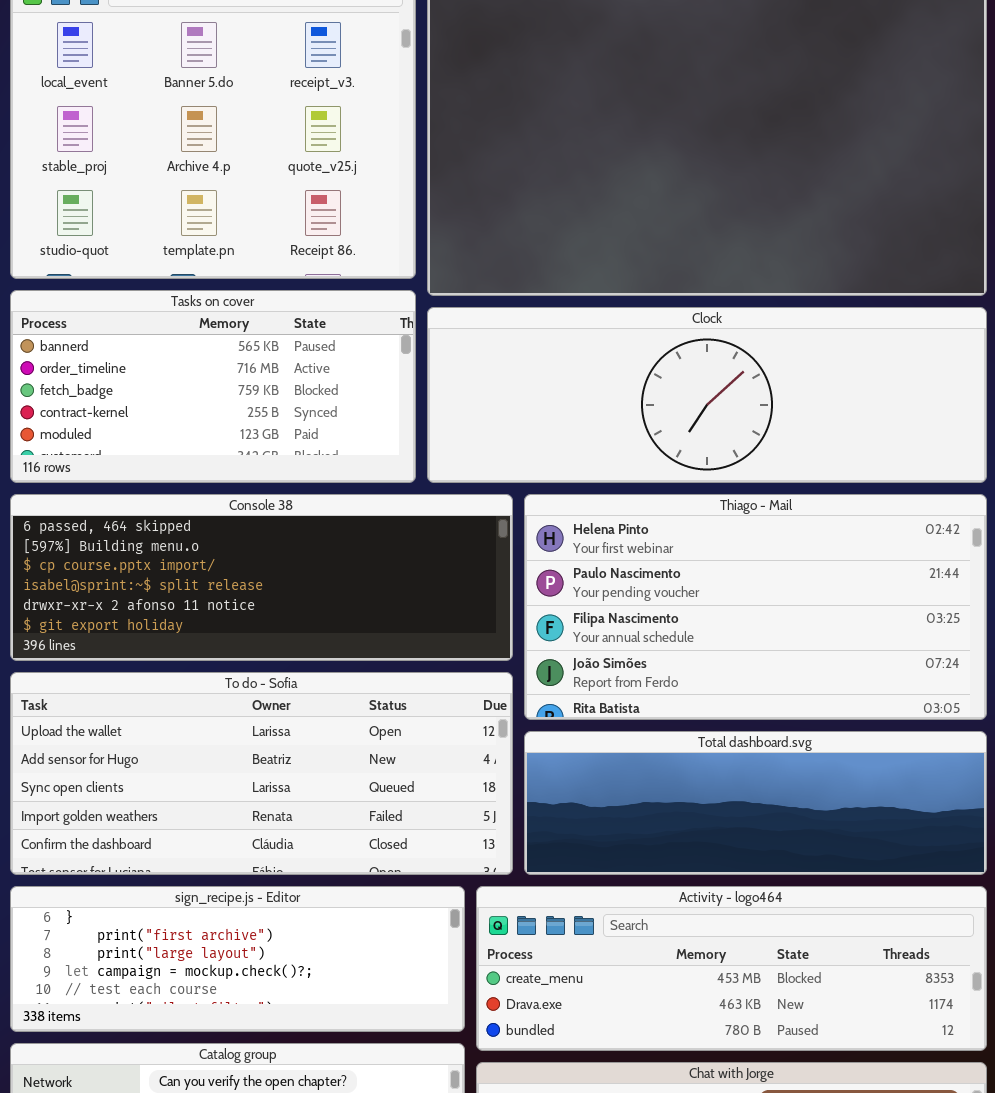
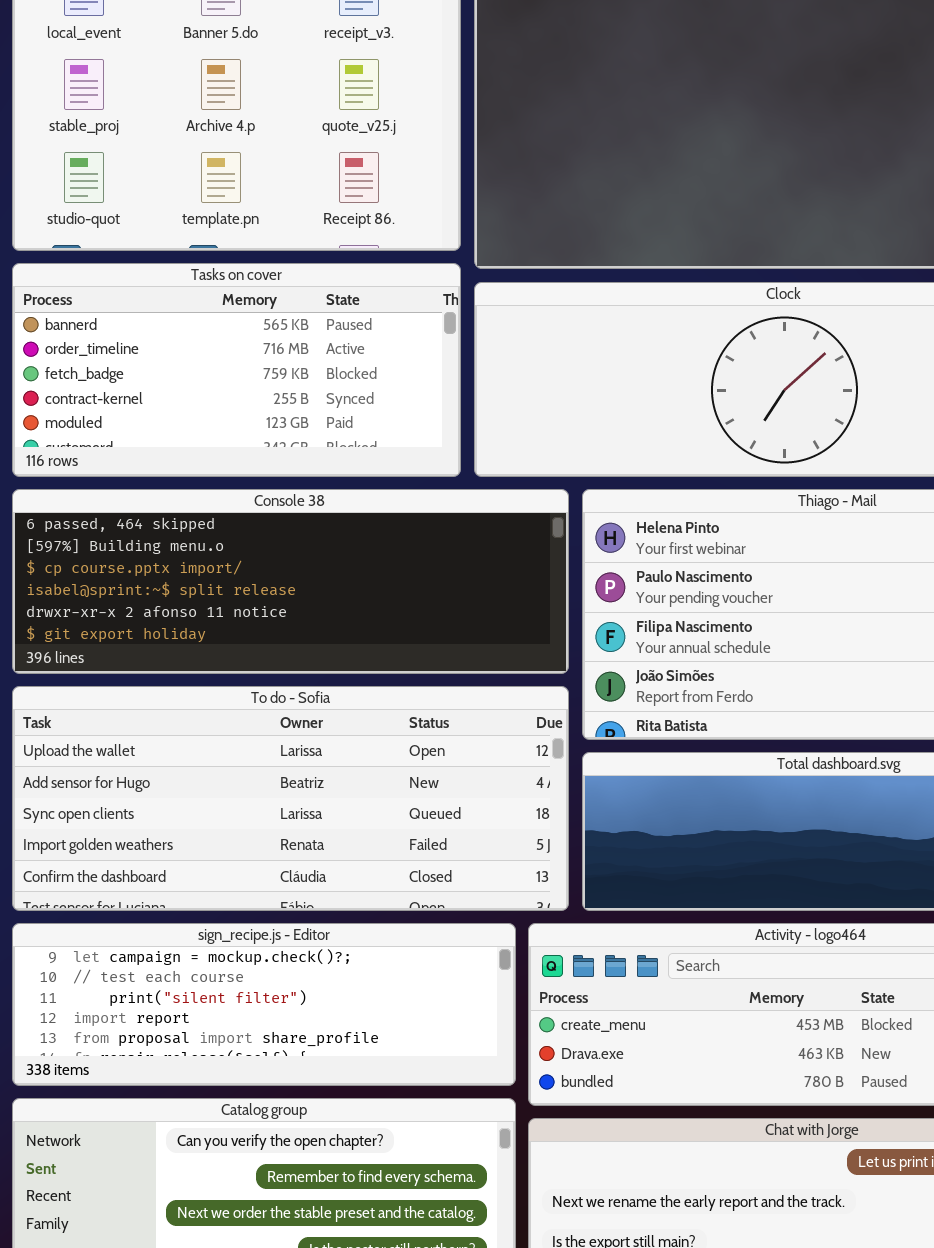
sign_recipe.js - Editor: [10,886,465,1032] -> [12,923,516,1086], scrolled down 3 rows

